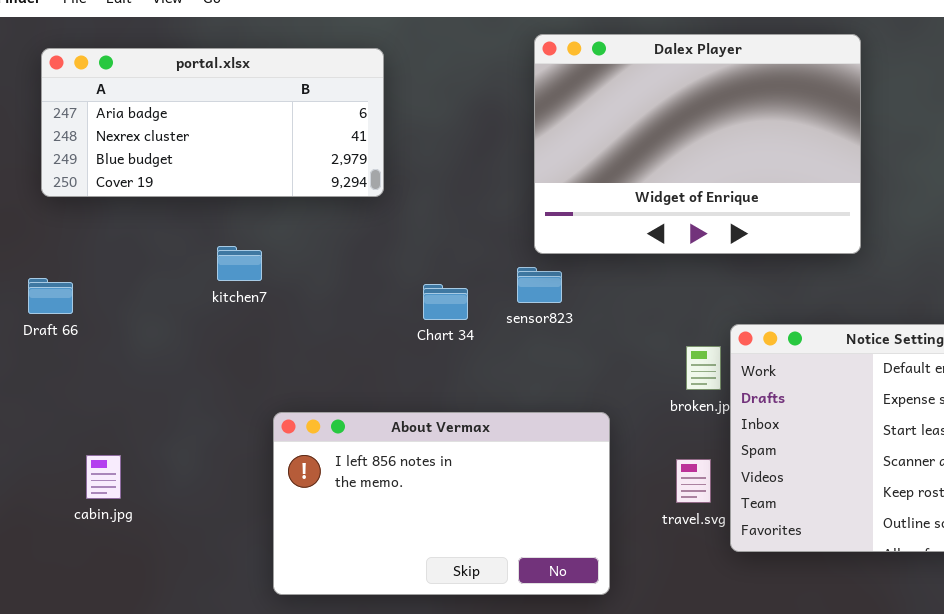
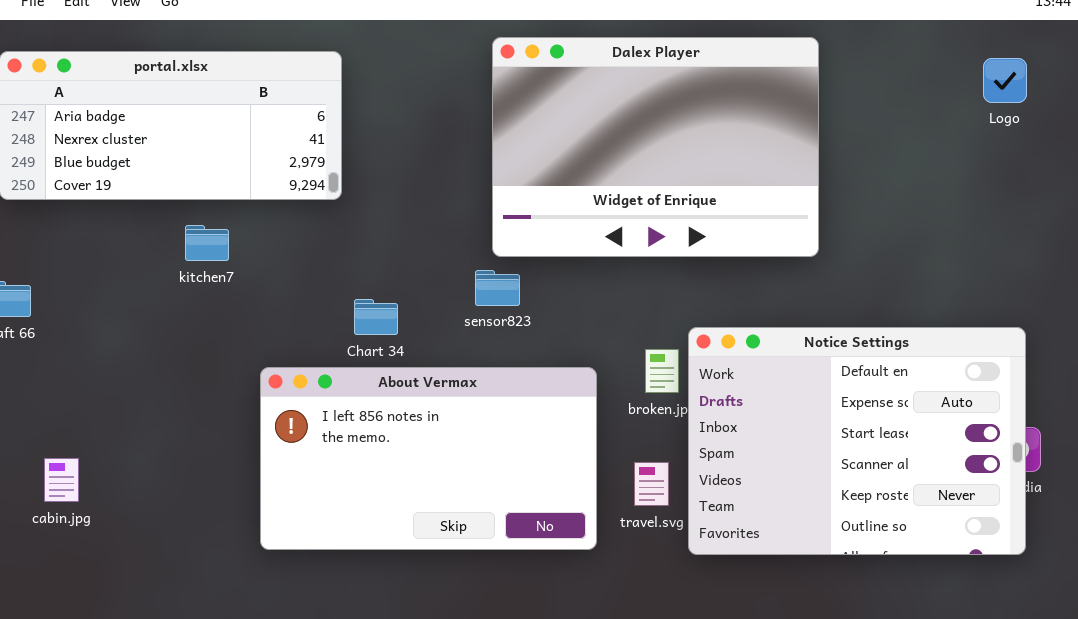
kitchen7: [217,246,262,281] -> [185,225,229,261], moved
Chart 34: [423,284,468,320] -> [354,299,398,335], moved
About Vermax: [273,412,610,595] -> [260,367,597,550], moved

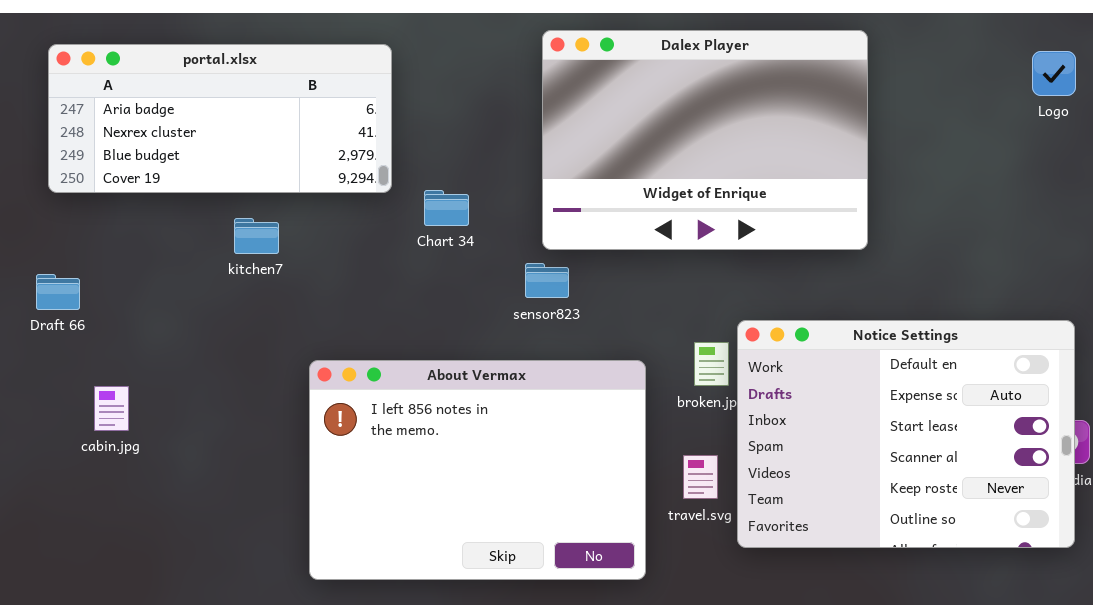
Chart 34: [354,299,398,335] -> [424,190,469,226], moved
About Vermax: [260,367,597,550] -> [309,360,646,580], resized
cabin.jpg: [44,458,79,502] -> [94,386,129,431], moved

